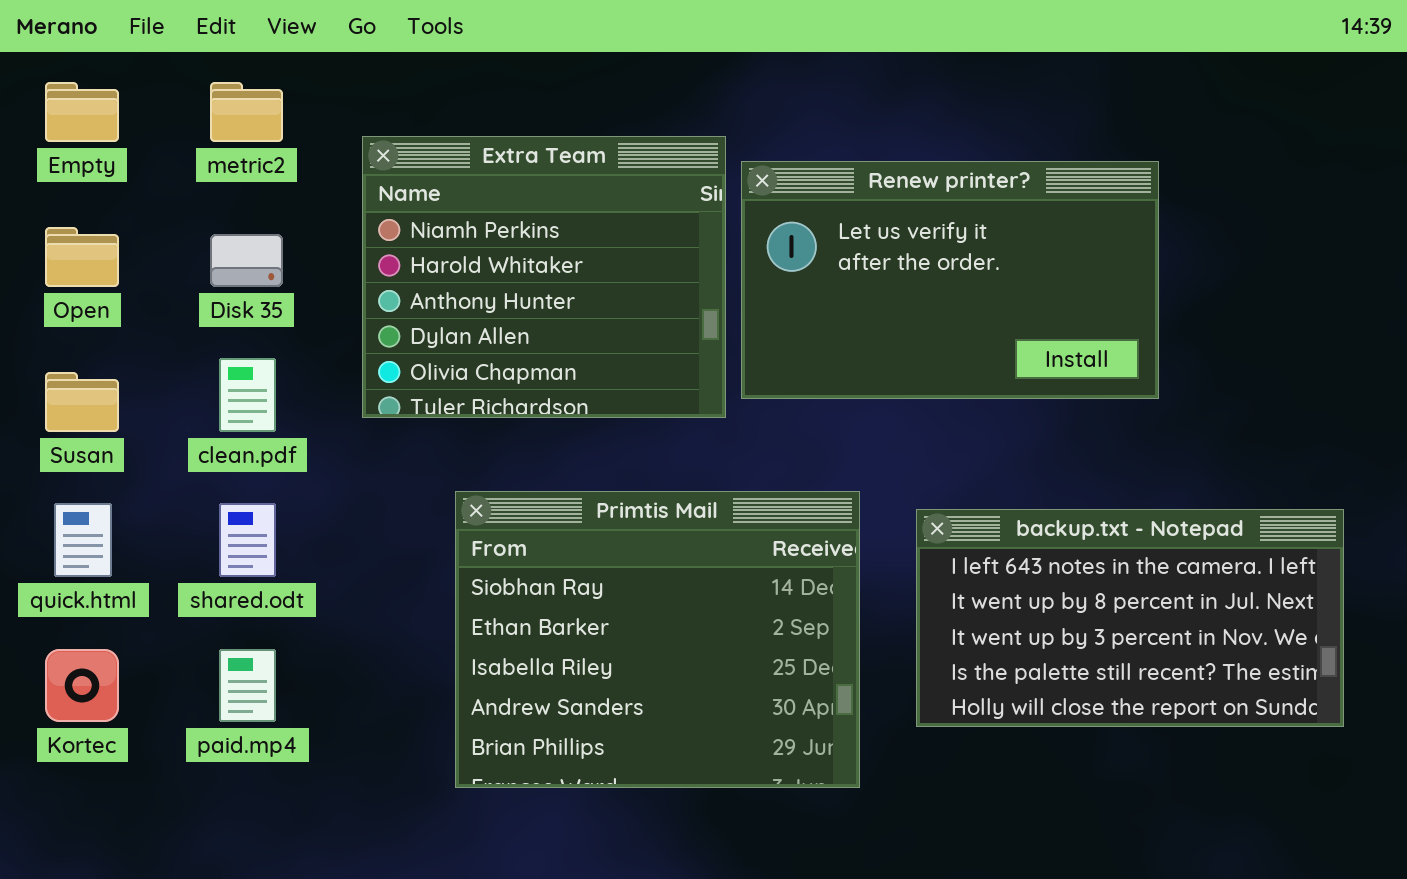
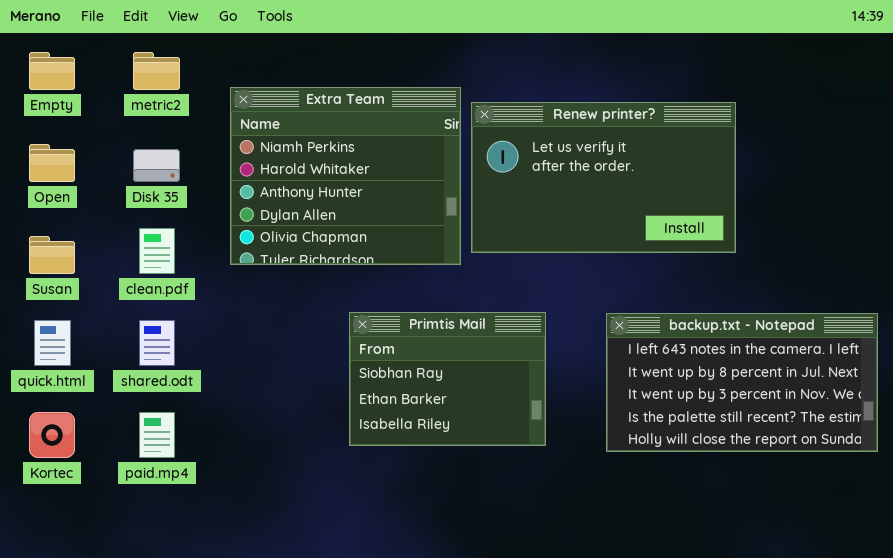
Primtis Mail: [455,491,860,788] -> [349,312,546,446], resized
backup.txt - Notepad: [916,509,1344,727] -> [606,313,878,452], moved

